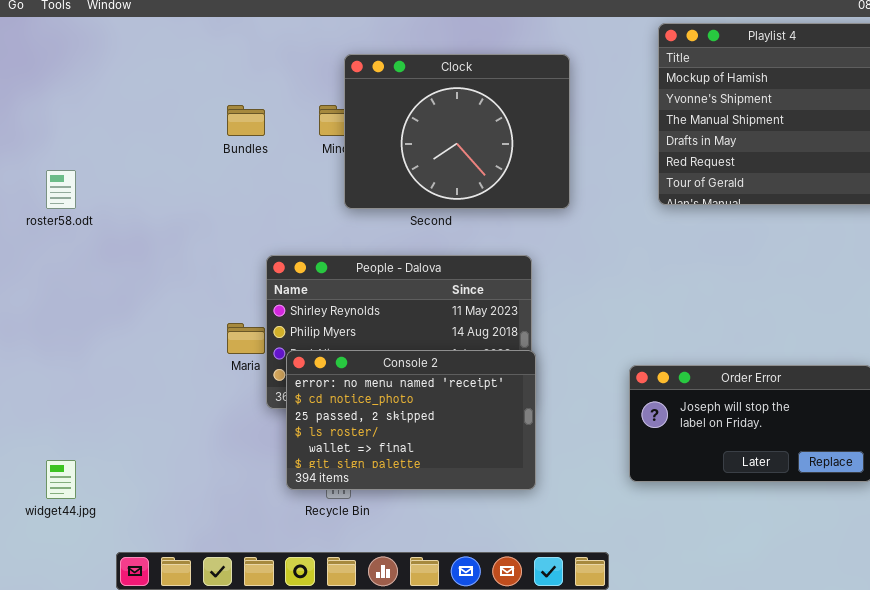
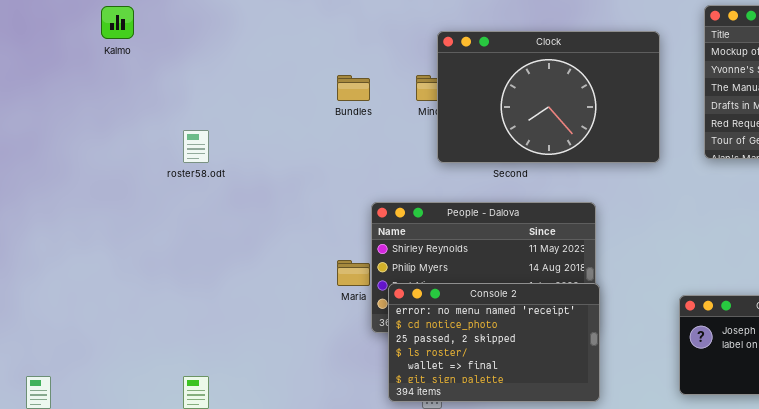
Clock: [344,54,570,209] -> [437,31,660,163], resized

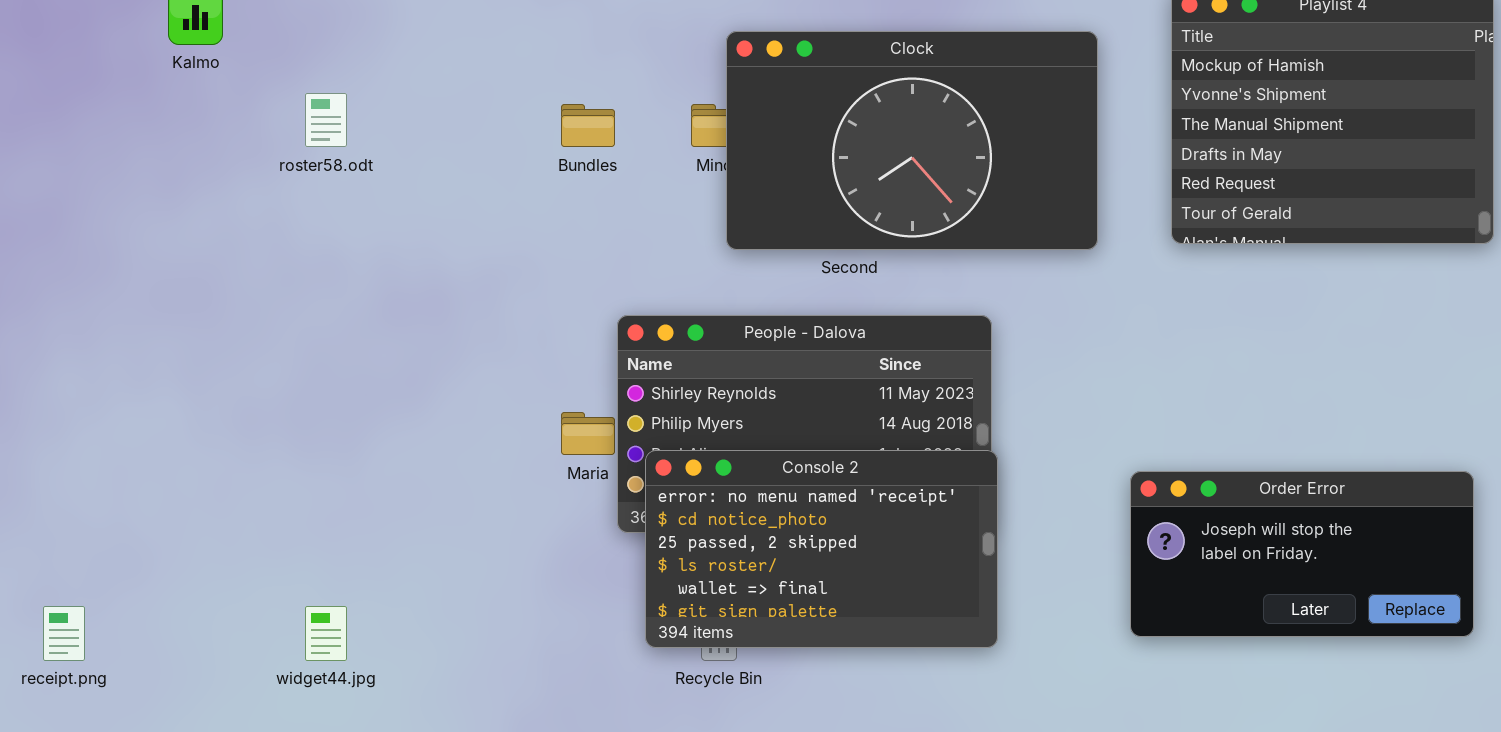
roster58.odt: [183,130,209,163] -> [305,93,347,147], moved

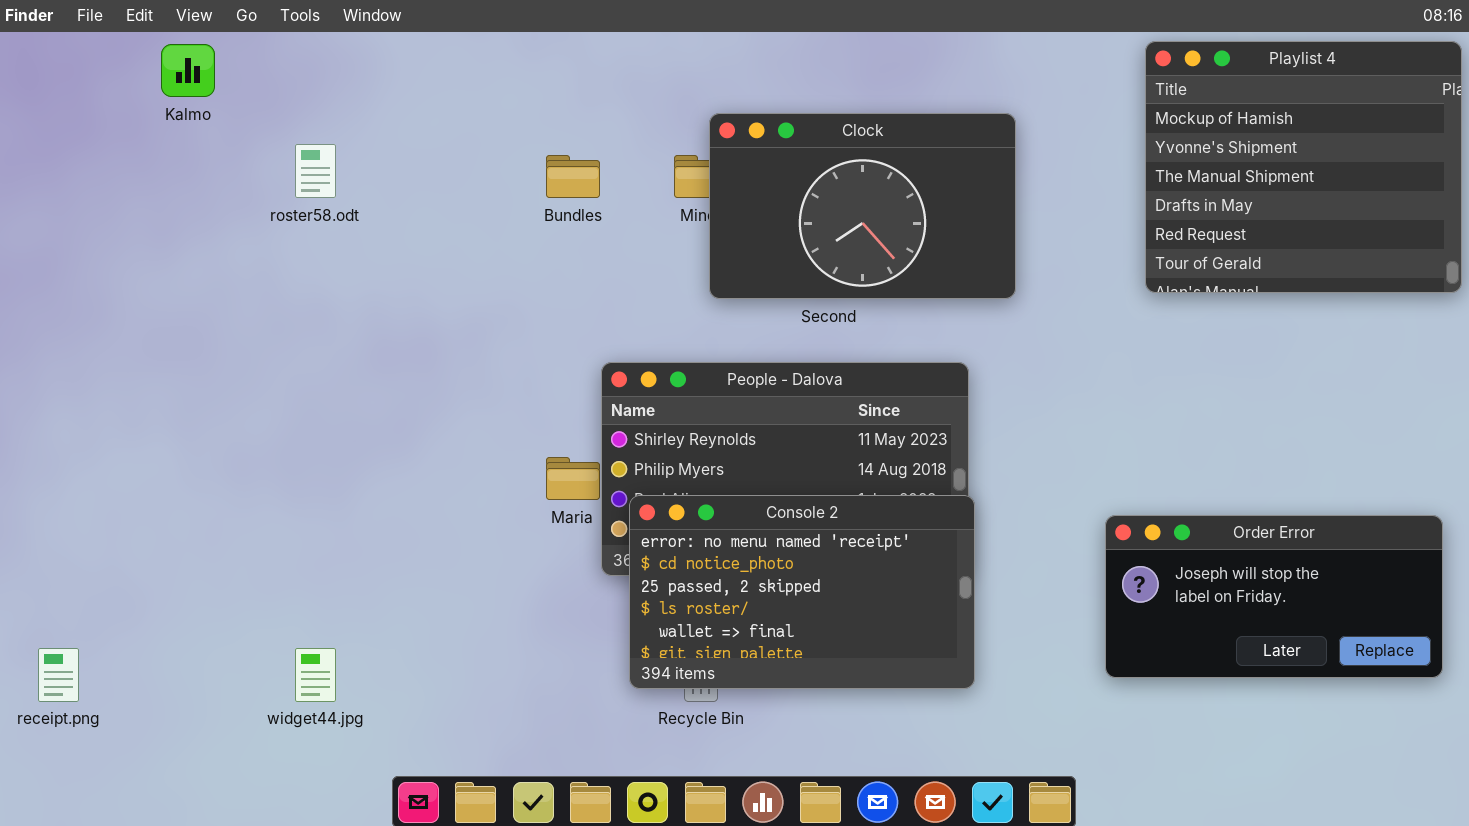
Clock: [726,31,1098,250] -> [709,113,1016,299], resized

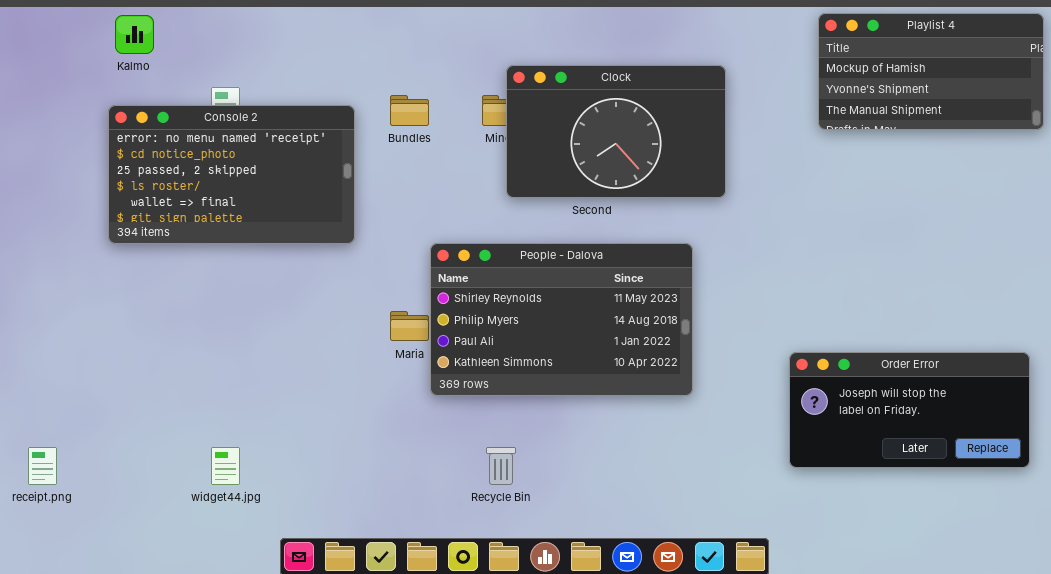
Playlist 4: [1145,41,1462,293] -> [818,13,1044,130], resized
Console 2: [629,495,975,689] -> [108,105,355,244], moved

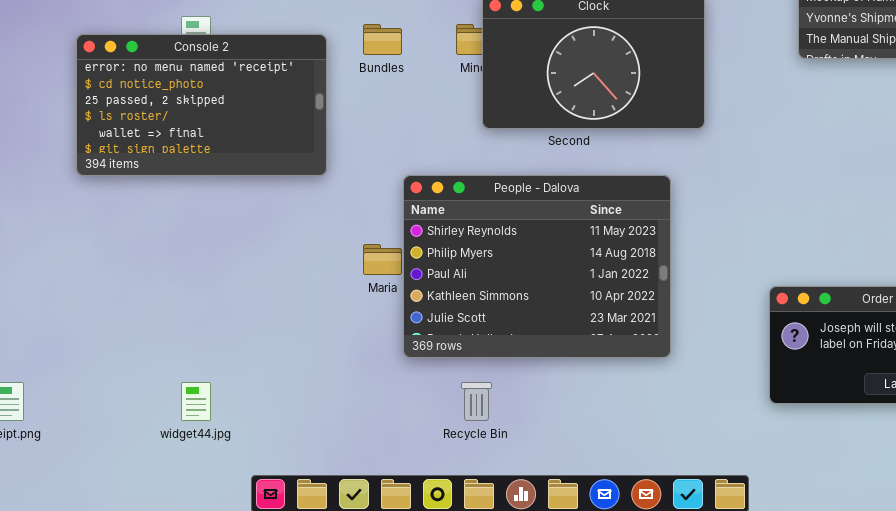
People - Dalova: [430,243,693,396] -> [403,175,671,358], resized

